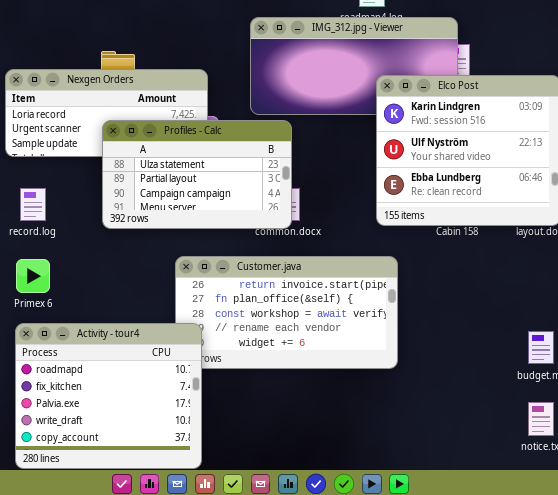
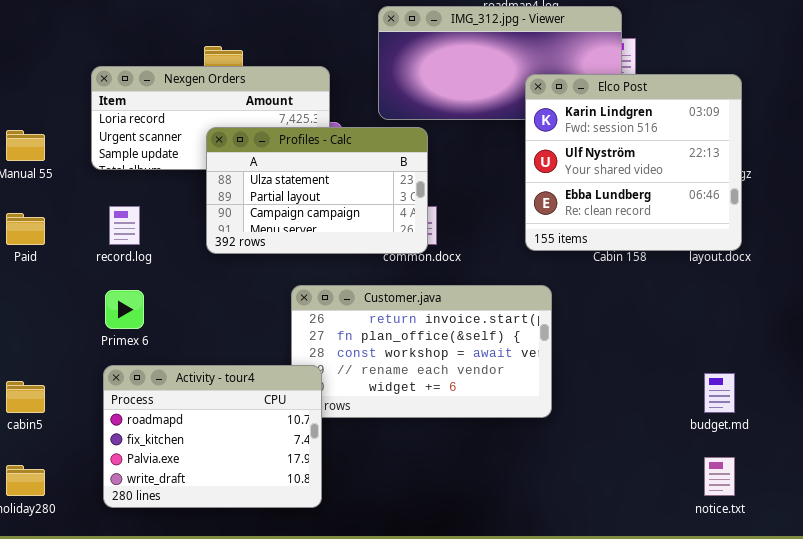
Activity - tour4: [15,323,202,469] -> [103,365,322,508], resized

